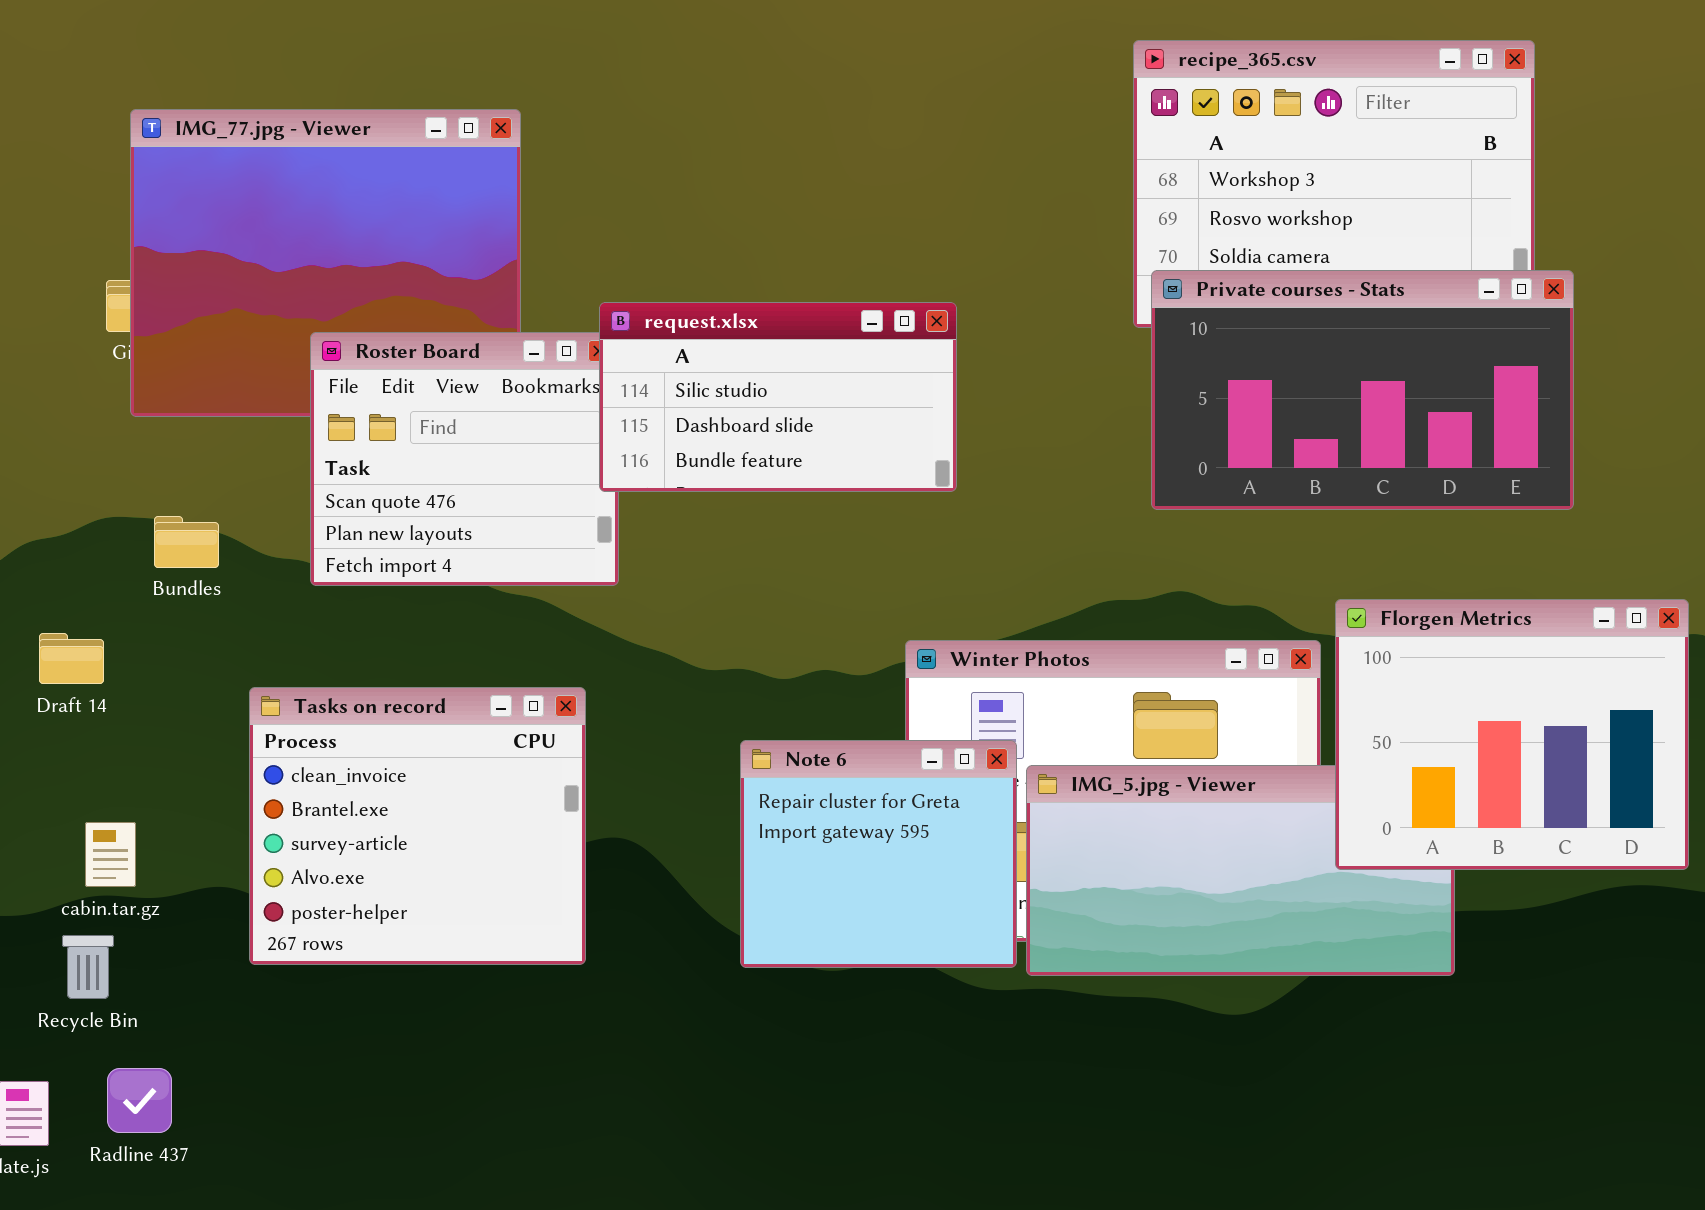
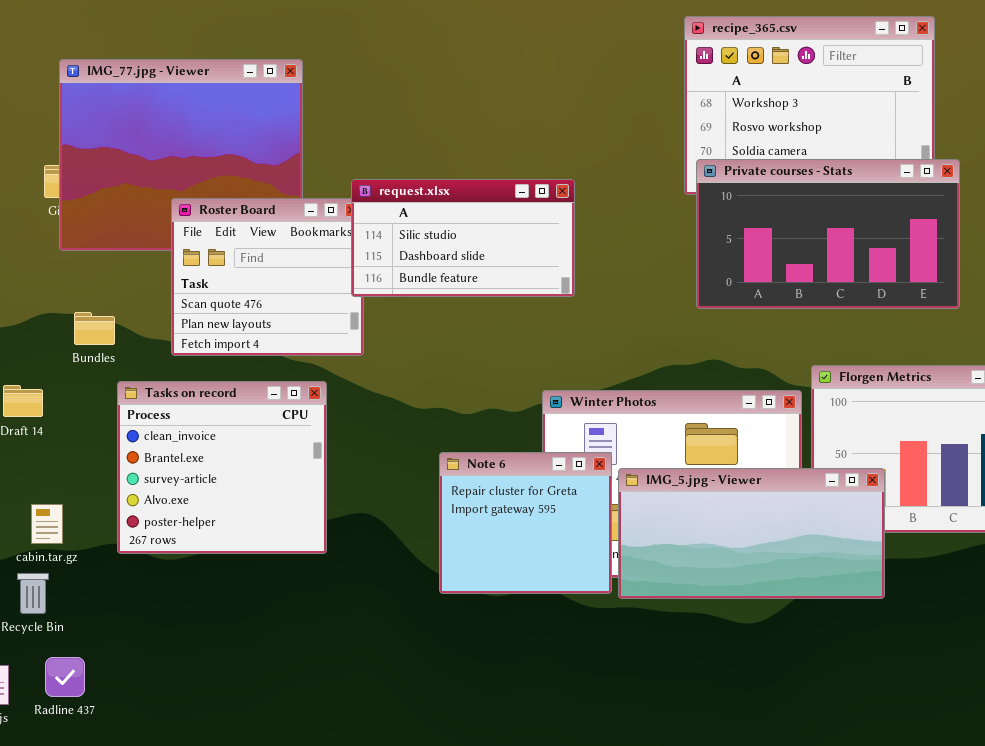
Tasks on record: [249,687,586,965] -> [117,381,327,554], moved
IMG_5.jpg - Viewer: [1026,765,1455,976] -> [618,468,885,599], raised

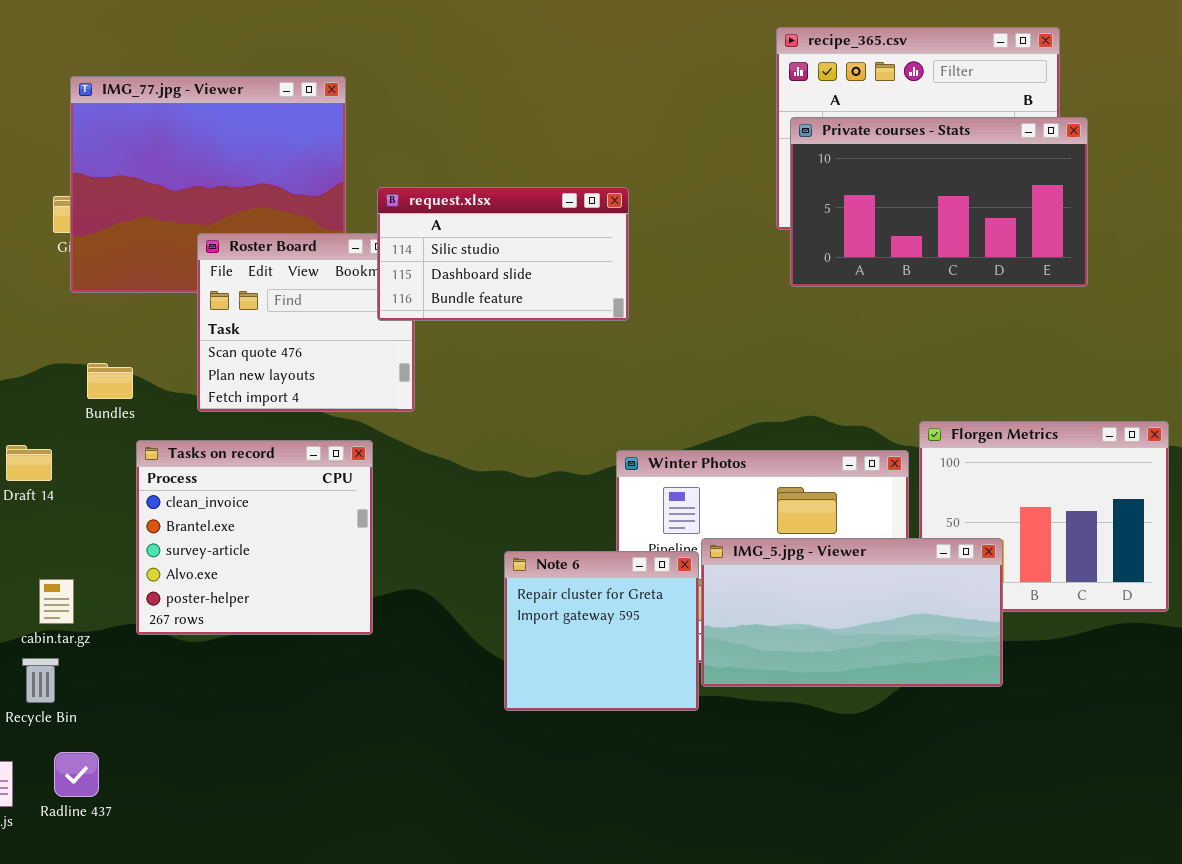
Private courses - Stats: [696,159,960,309] -> [790,117,1088,287], moved
request.xlsx: [351,179,575,297] -> [377,187,629,321], moved
Note 6: [439,452,612,594] -> [504,551,699,711], moved

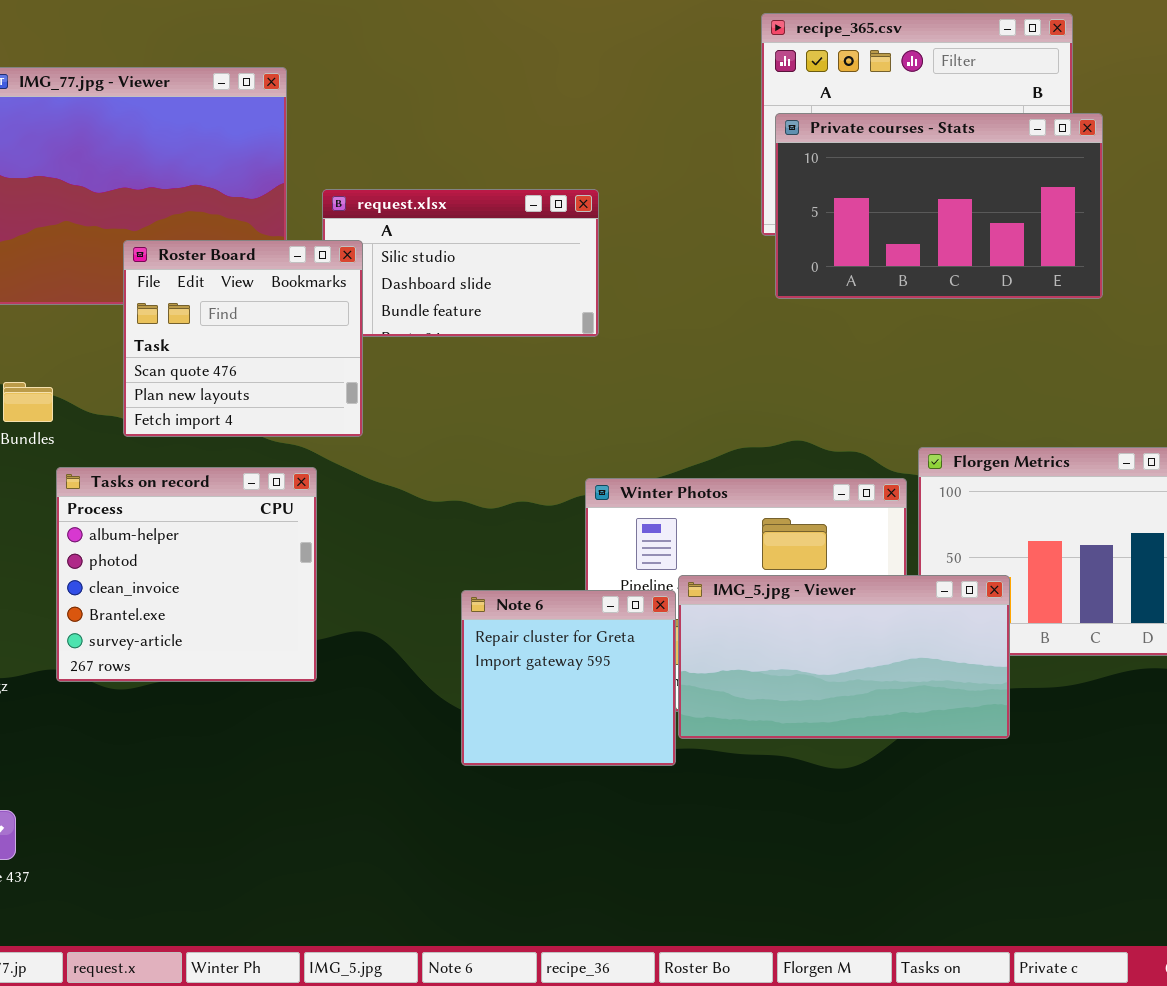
Roster Board: [197,233,415,412] -> [123,240,363,437], raised
Tasks on record: [136,440,373,635] -> [56,467,317,682], scrolled up 2 rows

